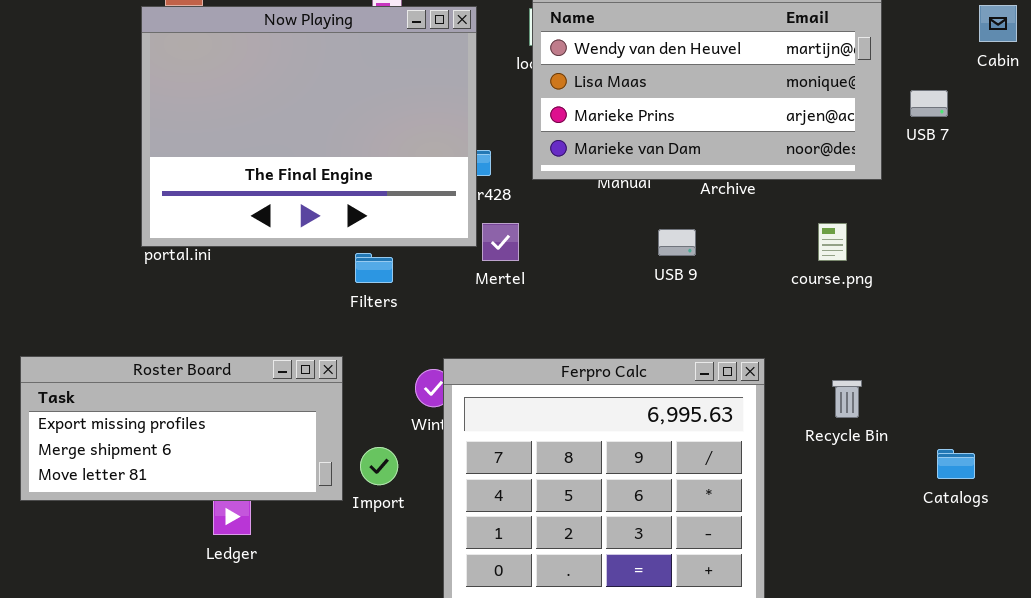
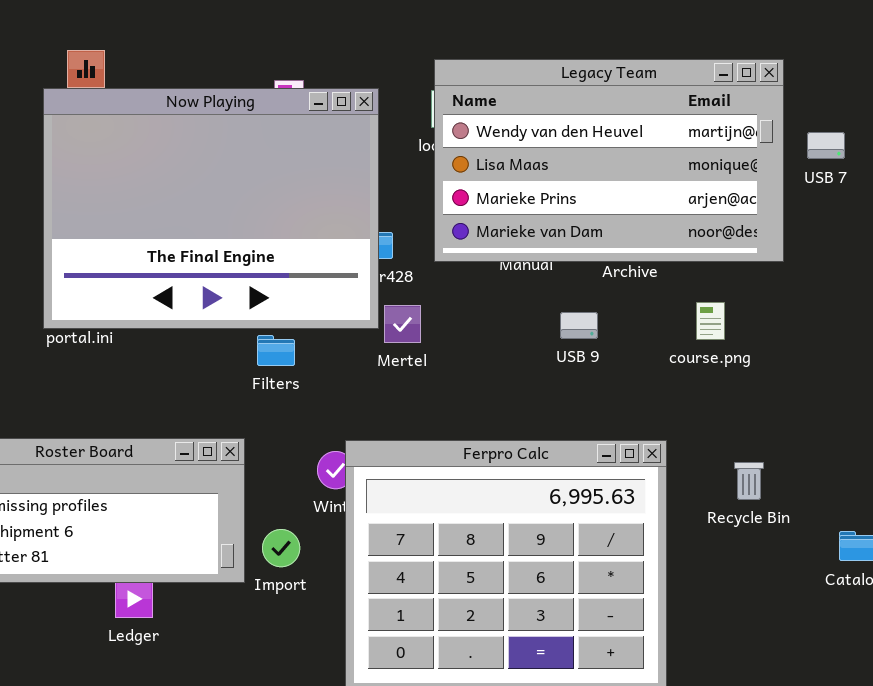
USB 7: [910,90,948,117] -> [807,132,845,159], moved
course.png: [818,223,847,261] -> [696,302,725,340], moved

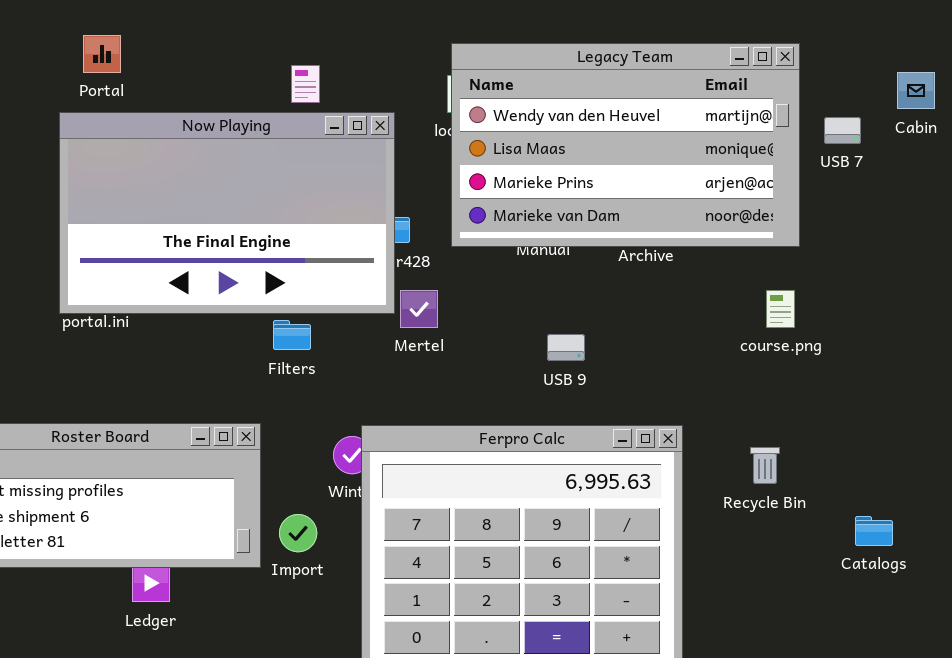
Now Playing: [43,88,379,329] -> [59,112,395,314], resized
course.png: [696,302,725,340] -> [766,290,795,328], moved
USB 9: [560,312,598,339] -> [547,334,585,361], moved

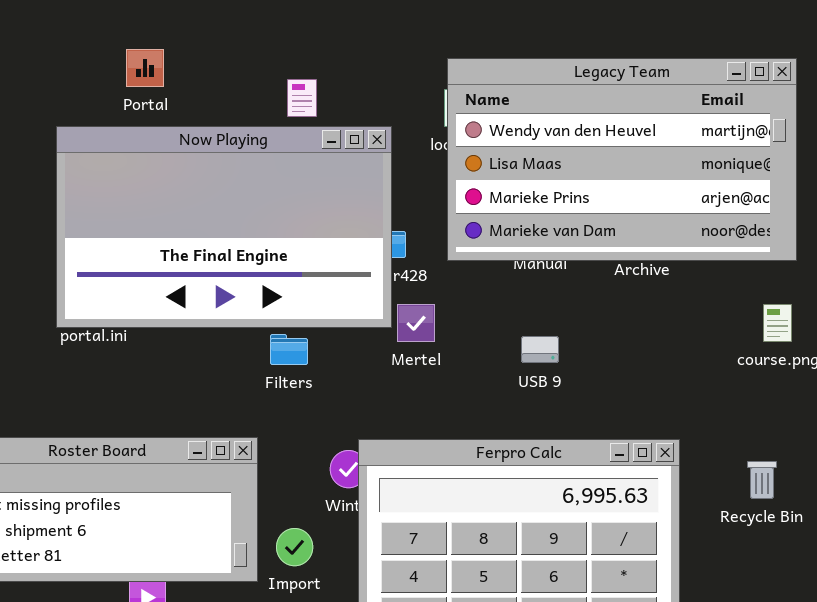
Portal: [83,35,121,73] -> [126,49,164,87], moved
USB 9: [547,334,585,361] -> [521,336,559,363], moved

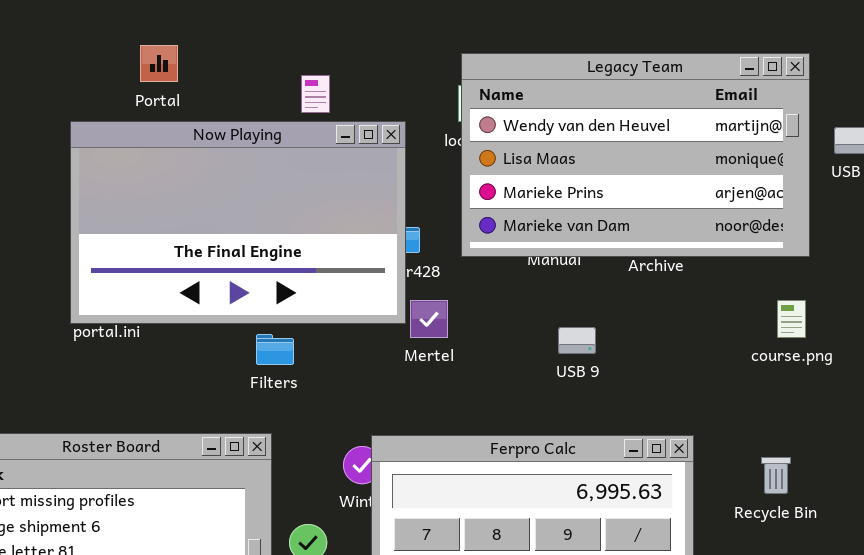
Filters: [270,334,308,365] -> [256,334,294,365], moved
USB 9: [521,336,559,363] -> [558,327,596,354], moved

